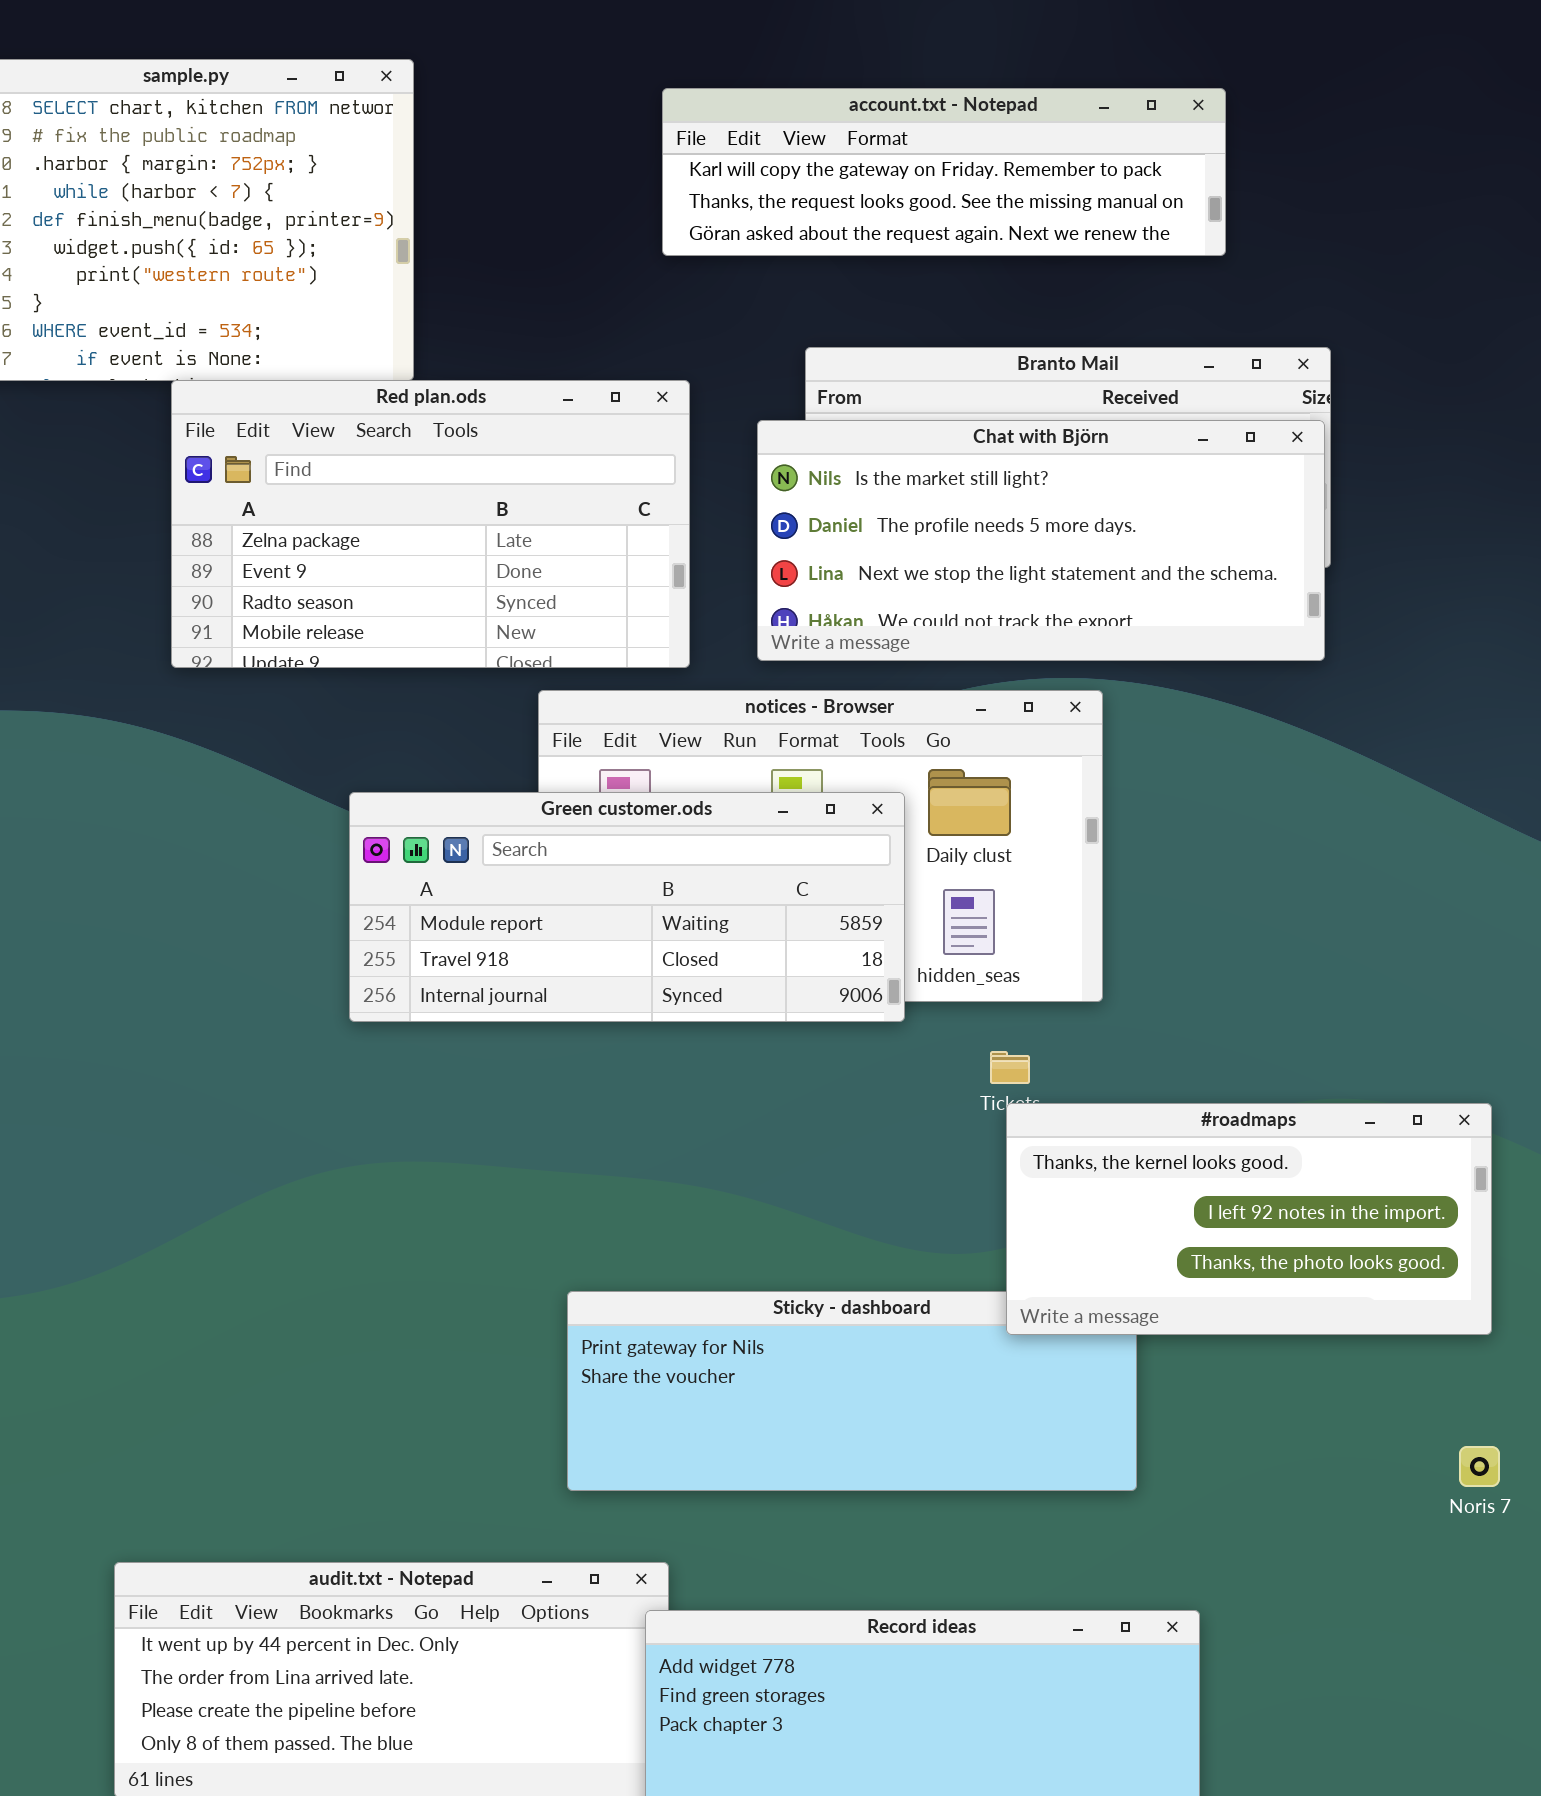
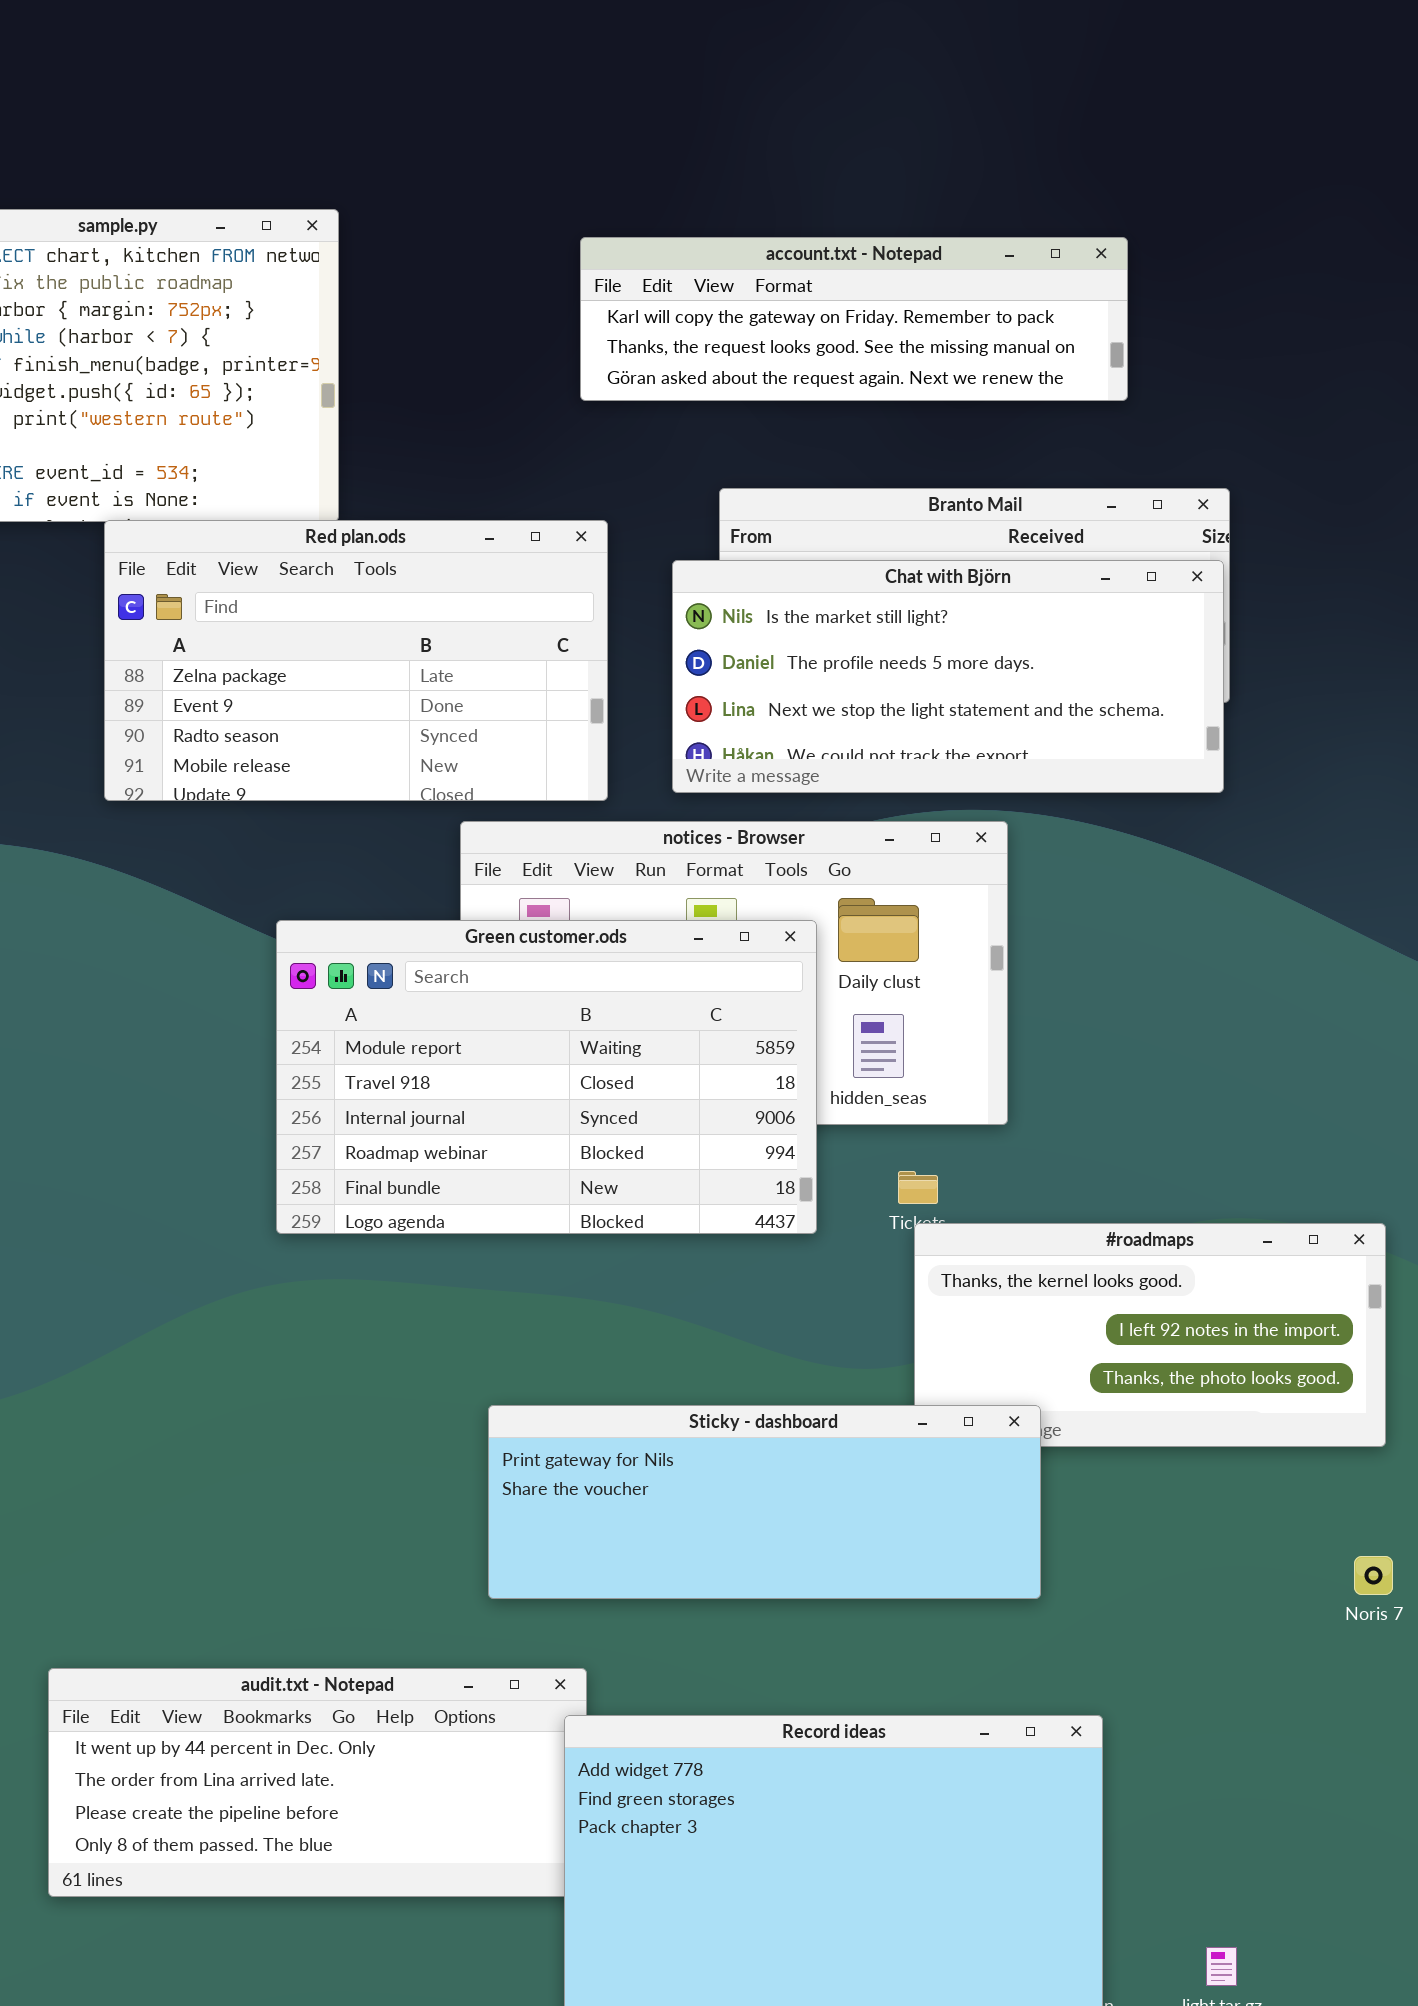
Green customer.ods: [349,792,905,1022] -> [276,920,817,1234], resized
Sticky - dashboard: [567,1291,1137,1491] -> [488,1405,1041,1599], raised

